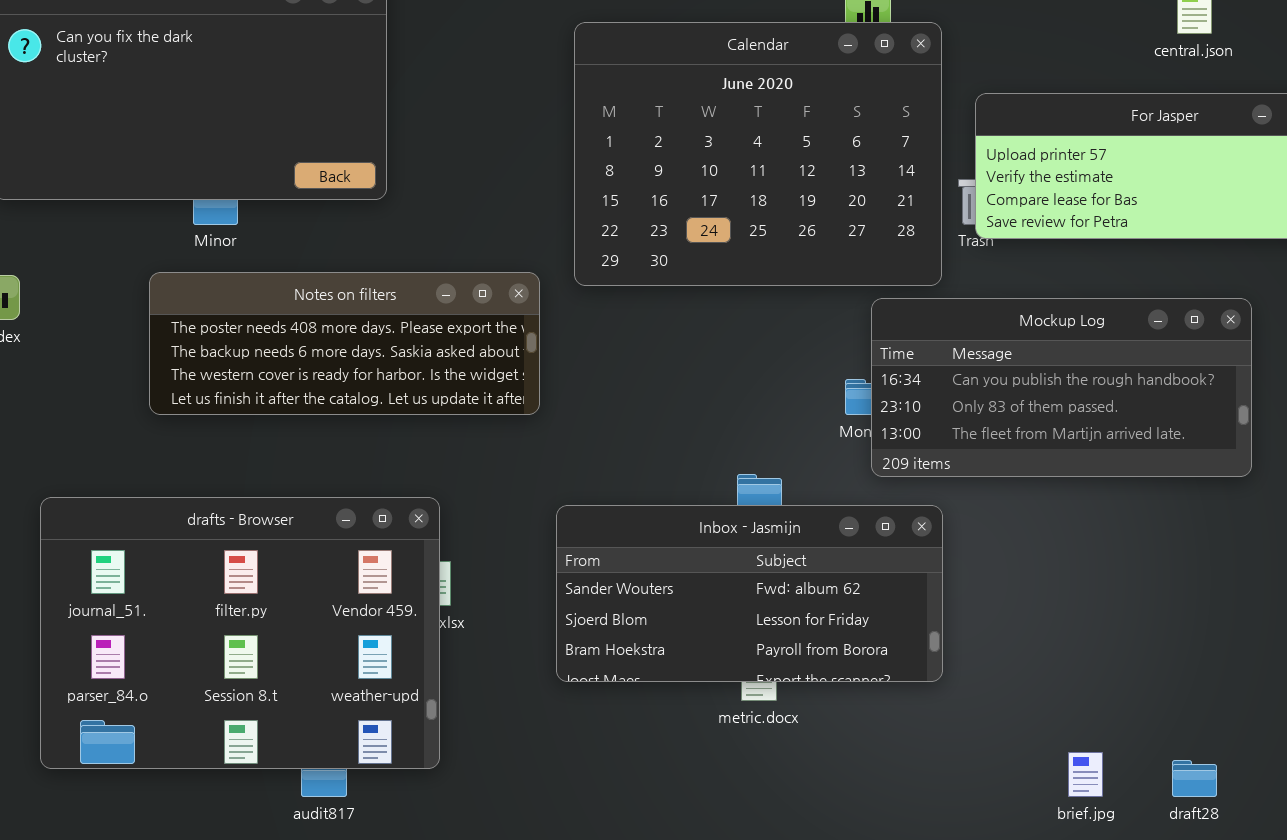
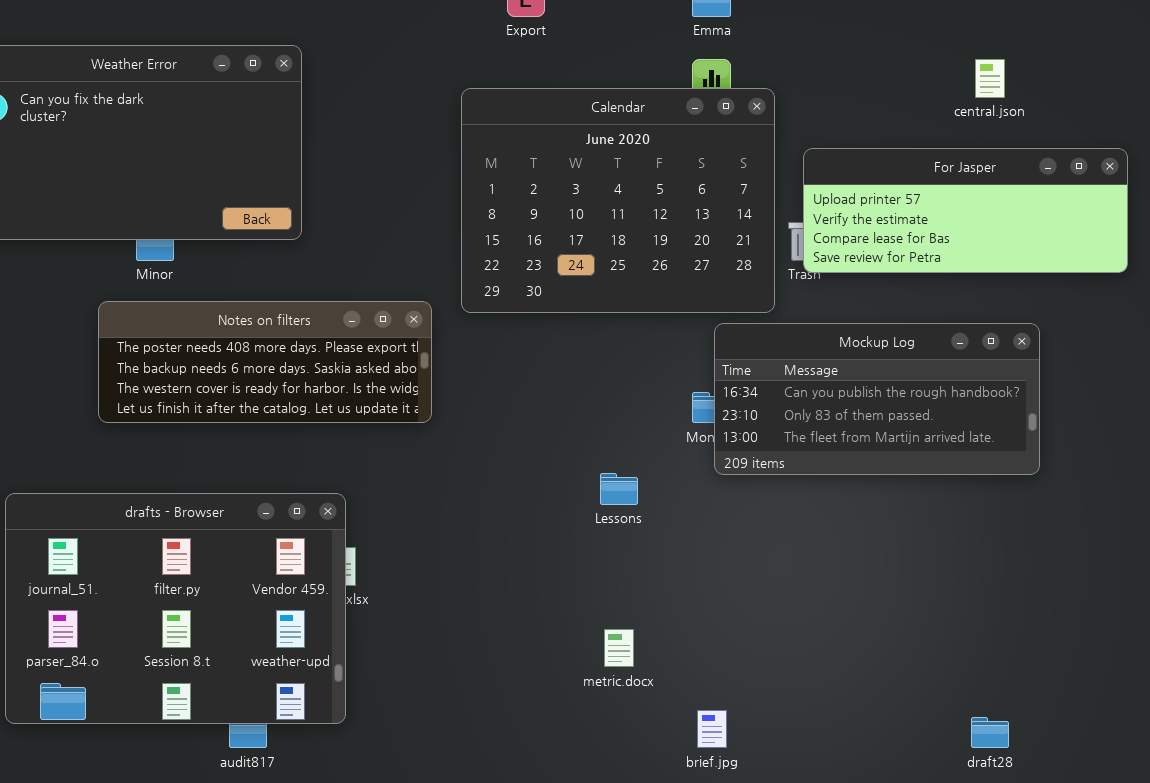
Inbox - Jasmijn: [556,505,943,682] -> none, closed
brief.jpg: [1068,752,1103,797] -> [697,710,727,748], moved

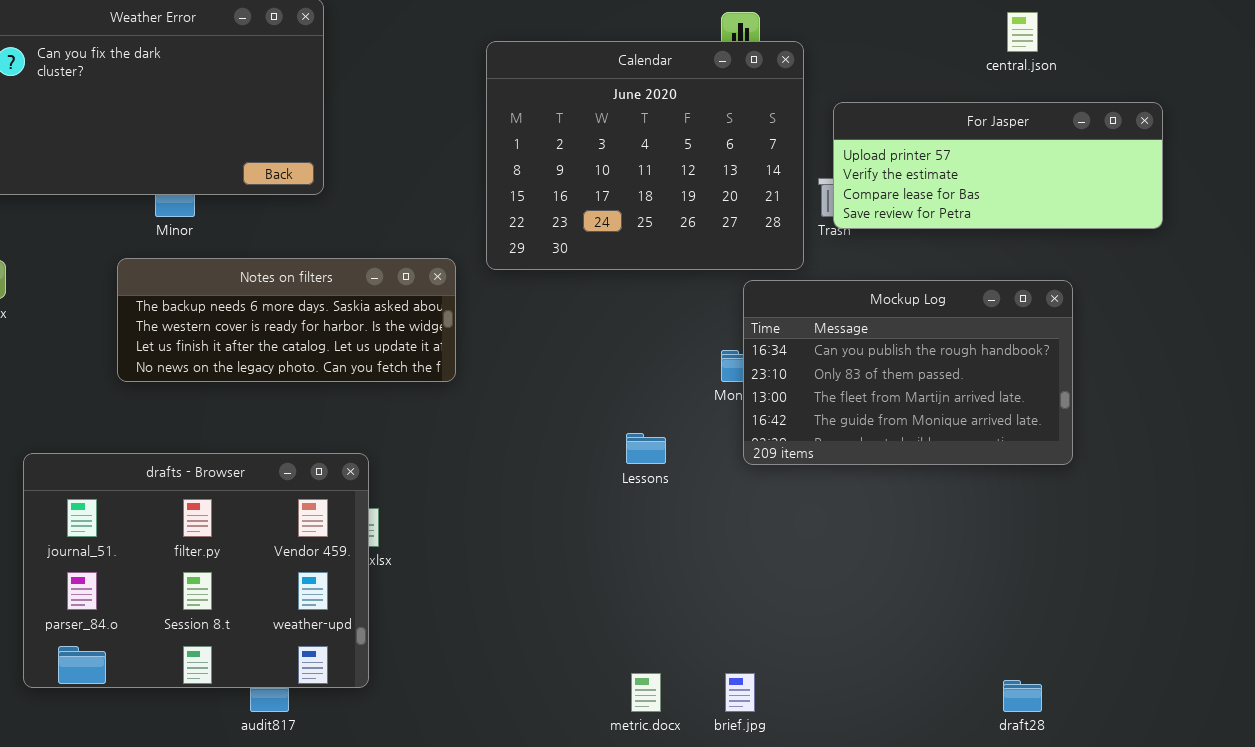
Notes on filters: [98,301,432,423] -> [117,258,456,382], scrolled down 1 row
Mockup Log: [714,323,1040,475] -> [743,280,1073,465], resized
metric.docx: [604,629,634,667] -> [631,673,661,712], moved

